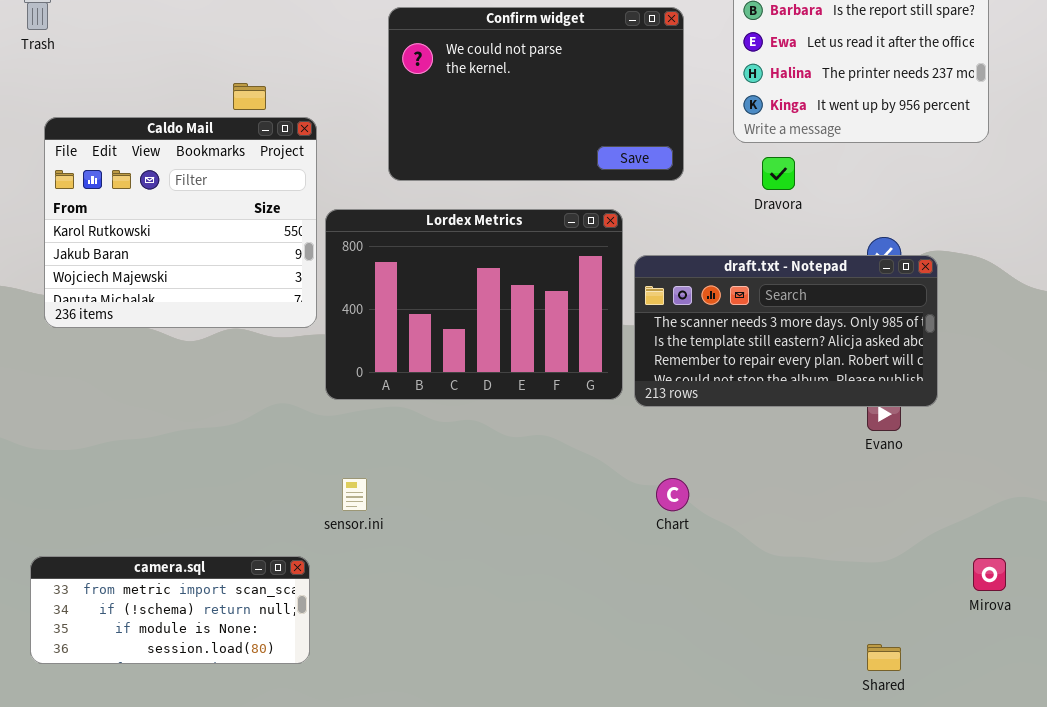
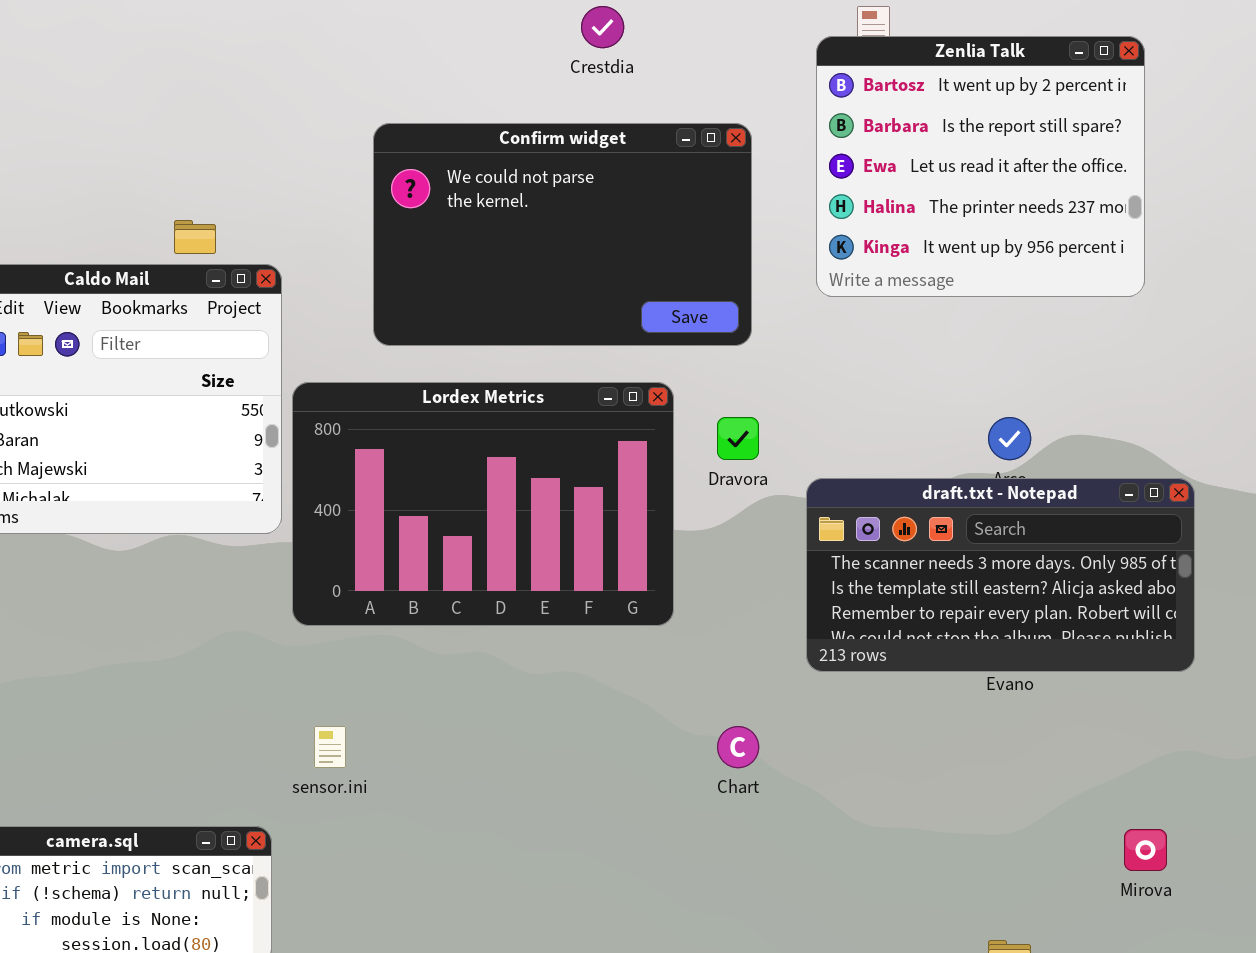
Dravora: [762,157,795,190] -> [717,417,759,460], moved
draft.txt - Notepad: [634,255,938,407] -> [806,478,1195,672], moved

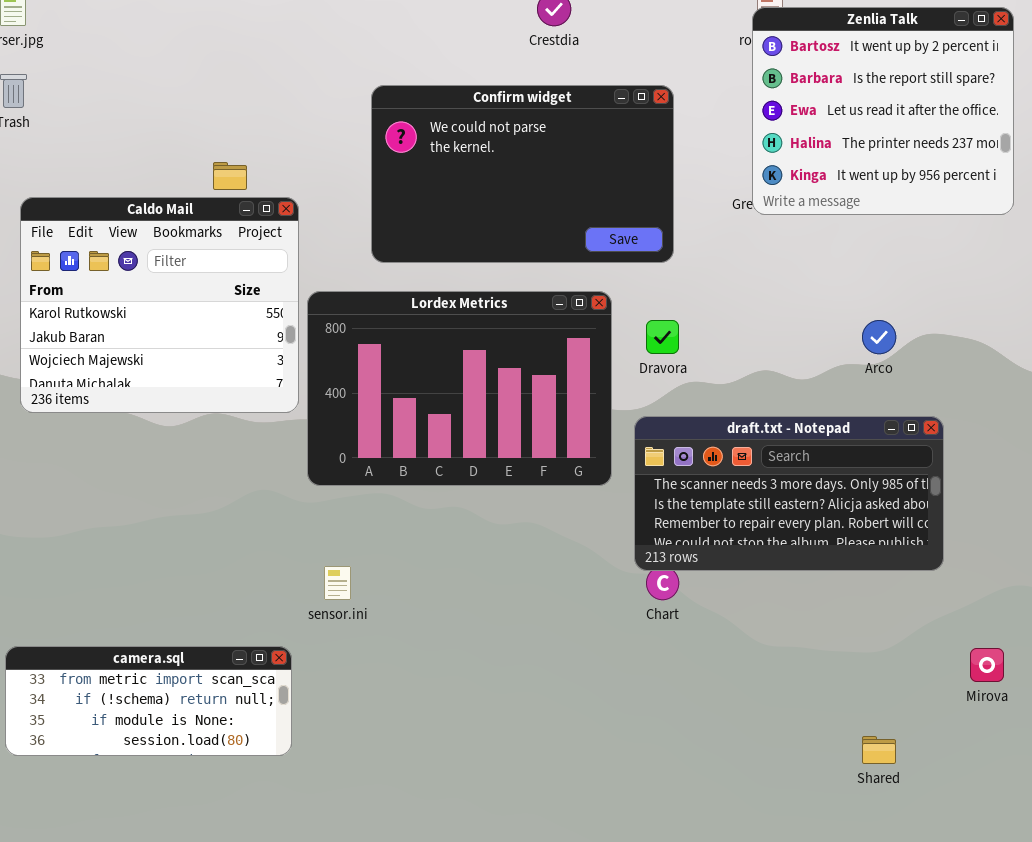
Zenlia Talk: [816,36,1145,297] -> [752,7,1014,215], moved
draft.txt - Notepad: [806,478,1195,672] -> [634,416,944,571], moved

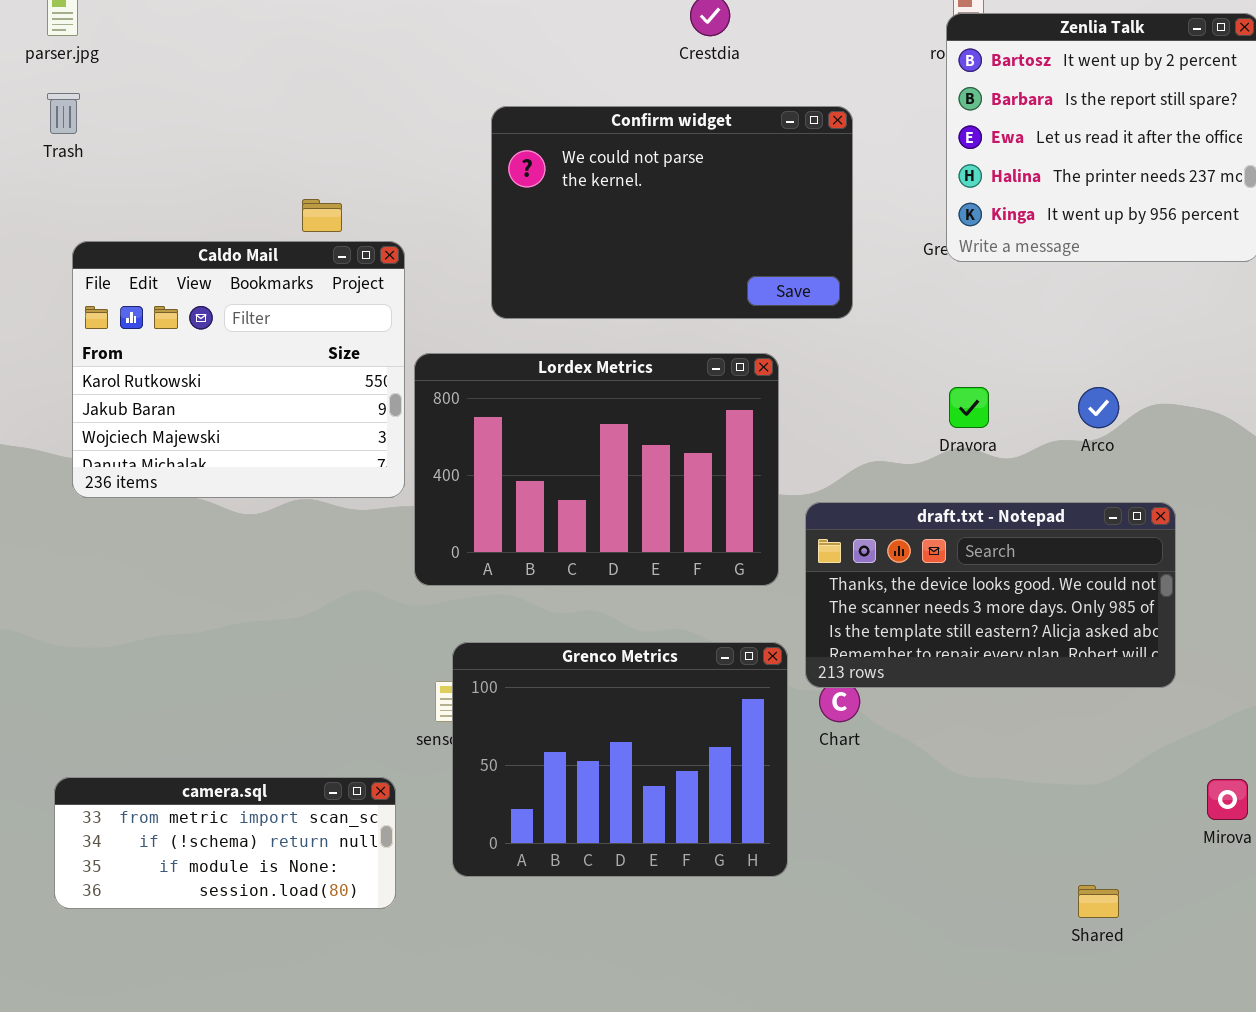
Dravora: [646,320,679,354] -> [949,387,989,428], moved
draft.txt - Notepad: [634,416,944,571] -> [805,502,1176,688], scrolled up 1 row
Grenco Metrics: none -> [452,642,788,877], opened

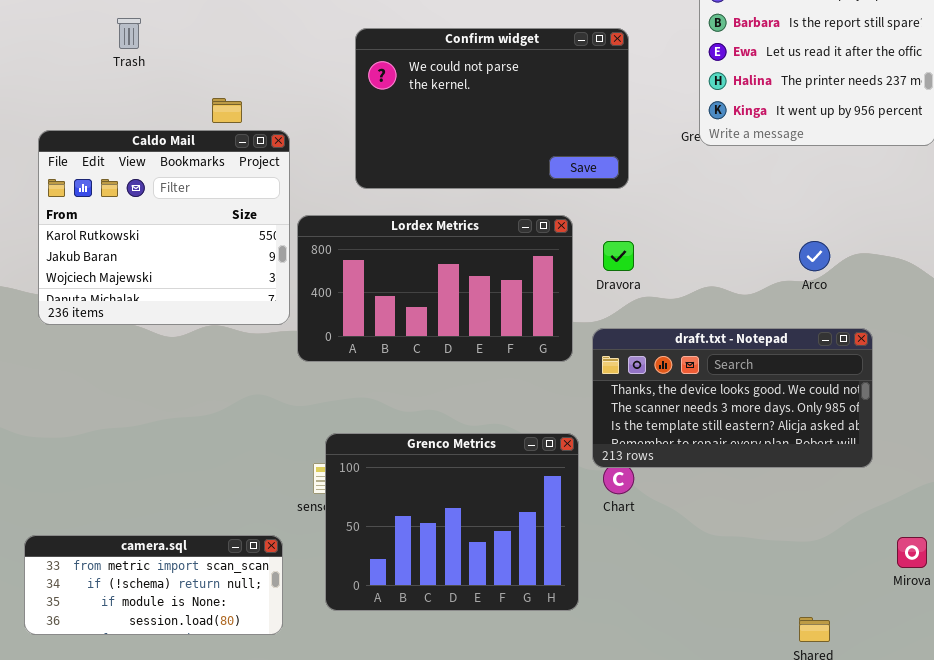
Trash: [47,93,80,134] -> [117,18,141,49], moved
Lordex Metrics: [414,353,779,586] -> [297,215,573,362], resized
Dravora: [949,387,989,428] -> [603,241,634,271], moved

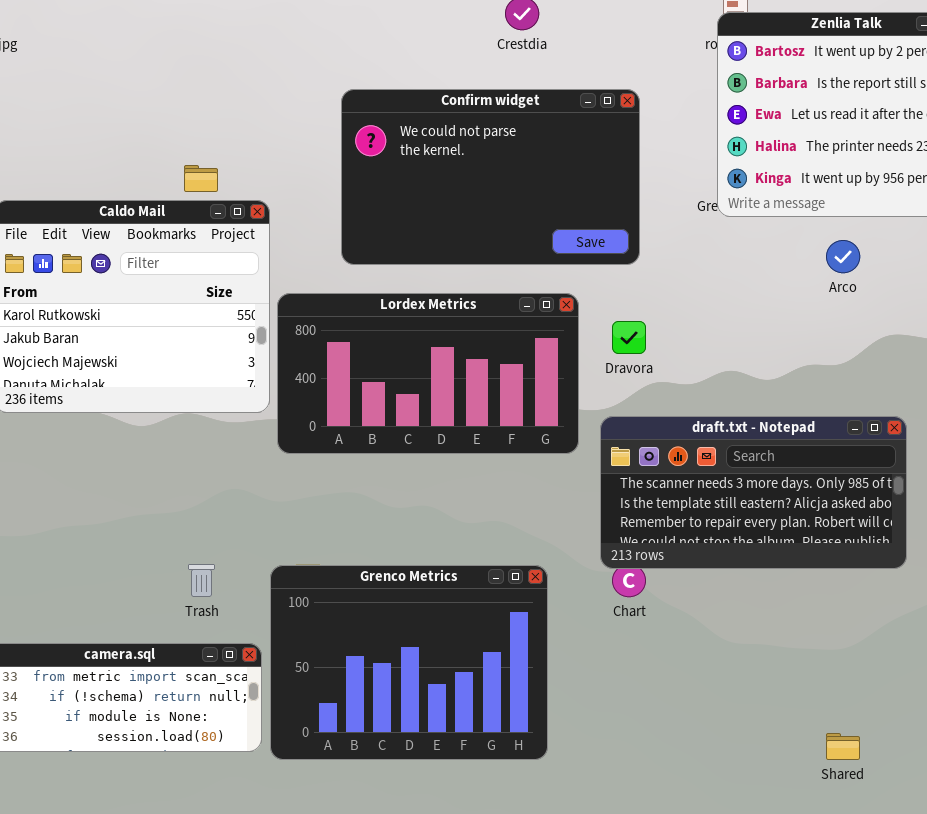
Trash: [117,18,141,49] -> [188,564,215,597], moved
Arco: [799,241,830,271] -> [826,240,860,273], moved
draft.txt - Notepad: [592,328,873,468] -> [600,416,907,569], scrolled down 1 row
Grenco Metrics: [325,433,579,611] -> [270,565,548,760], moved

